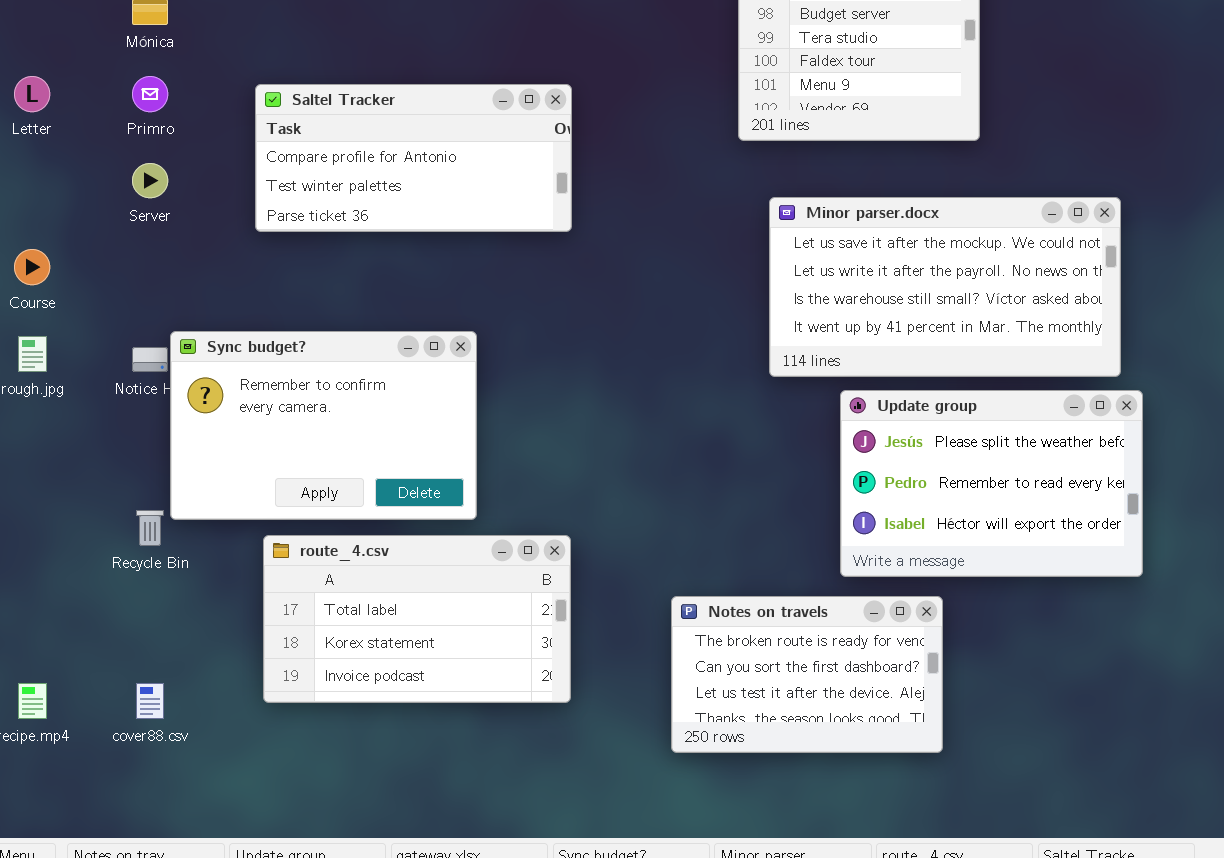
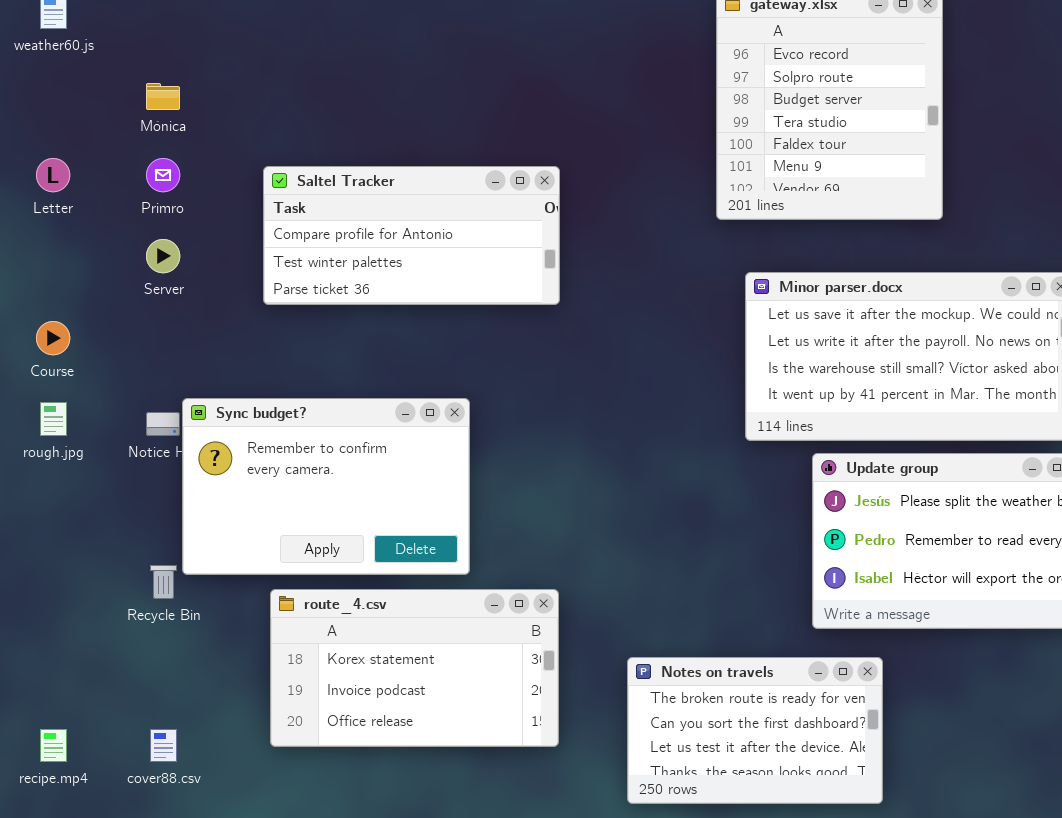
route_4.csv: [263,535,571,703] -> [270,589,559,747], scrolled down 1 row
Notes on travels: [671,596,943,753] -> [627,657,883,804], moved

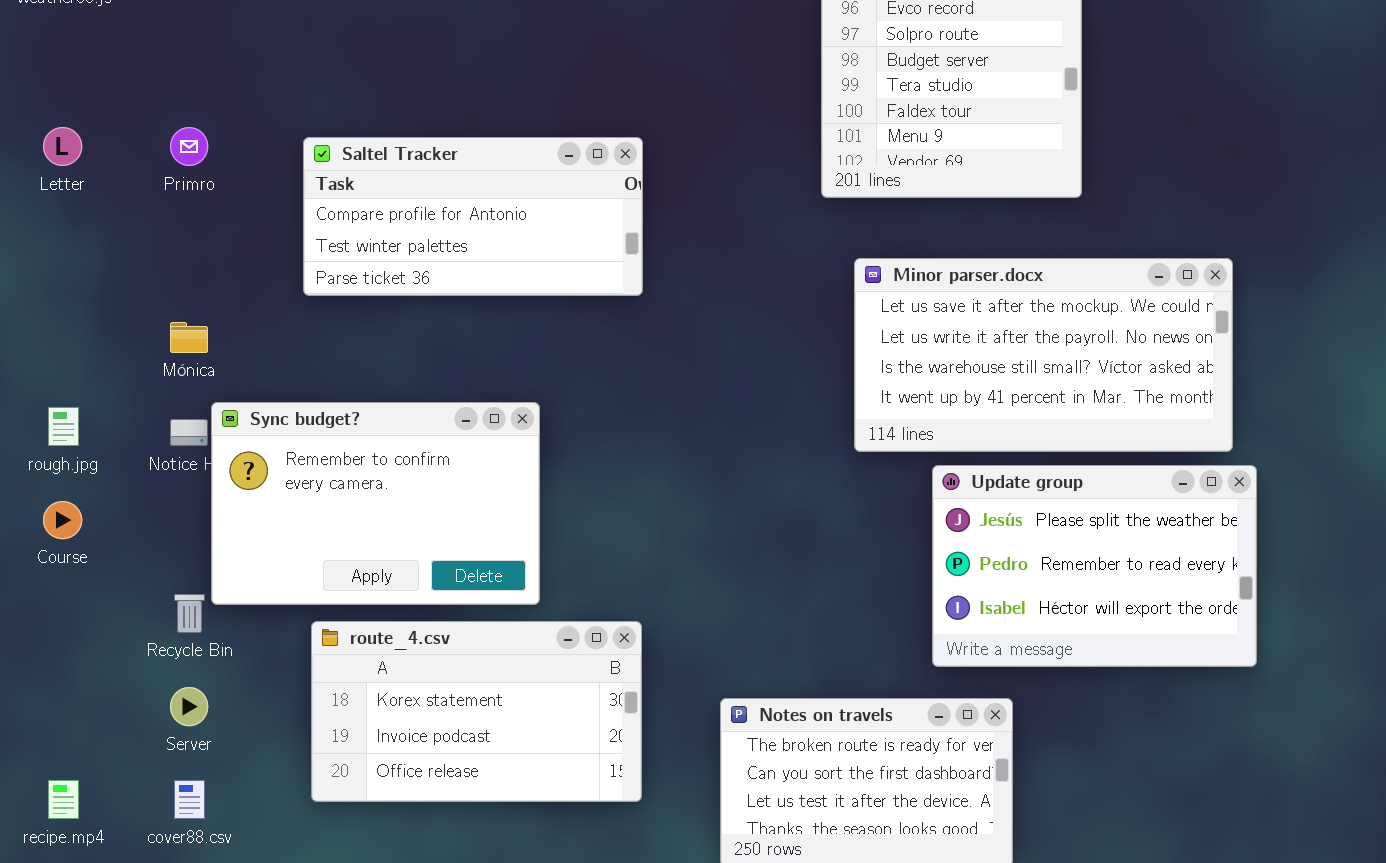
Mónica: [146,83,180,110] -> [170,322,208,353], moved
Server: [146,239,180,273] -> [170,687,208,726], moved
Course: [36,321,70,355] -> [43,501,82,539], moved

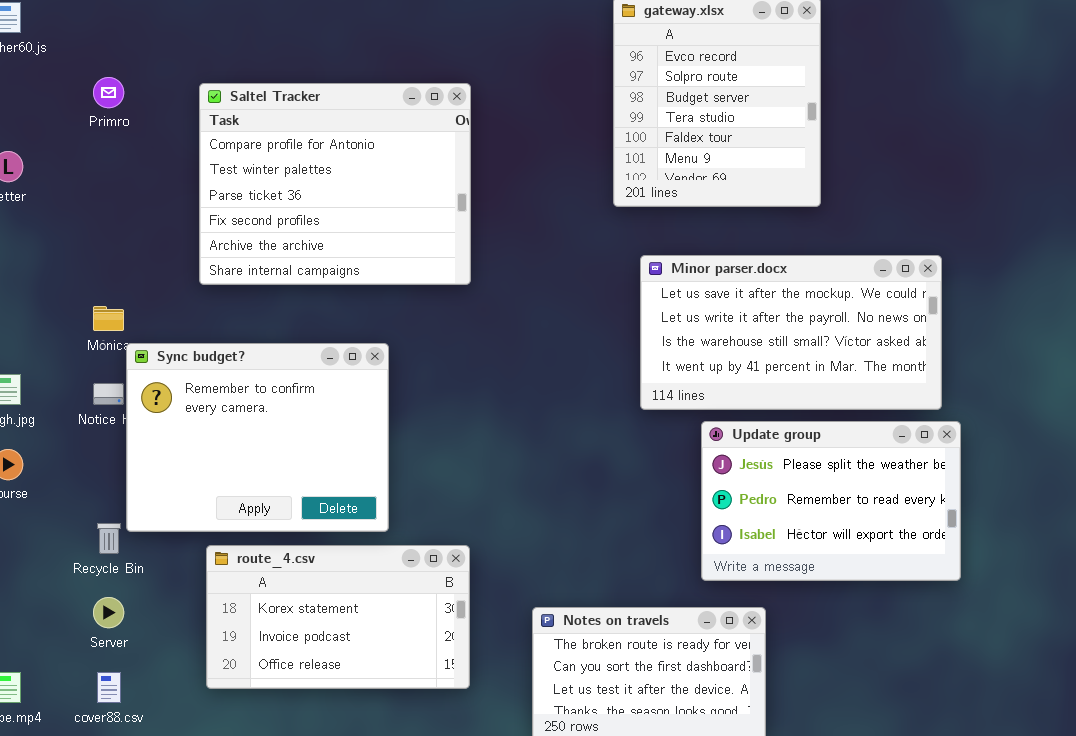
Primro: [170,127,208,166] -> [93,77,124,108], moved
Saltel Tracker: [303,137,643,296] -> [199,83,471,285], resized
Sync budget?: [211,402,540,605] -> [126,343,389,532], resized

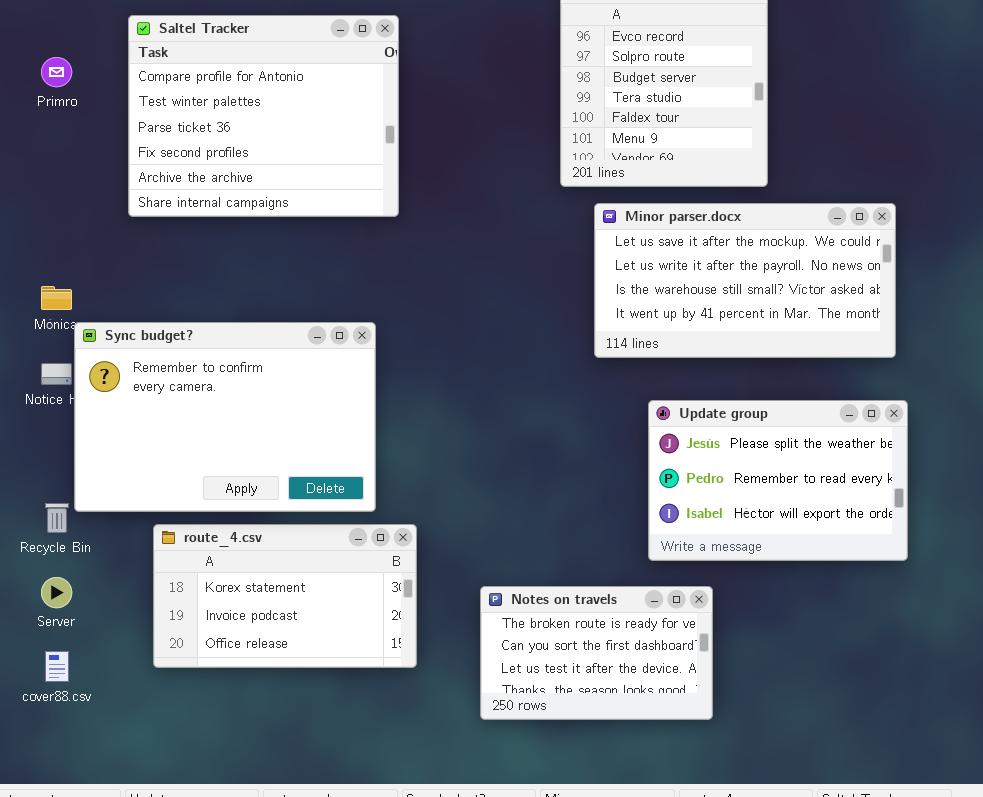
Saltel Tracker: [199,83,471,285] -> [128,15,399,217], moved
Minor parser.docx: [640,255,942,410] -> [594,203,896,358], moved
Sync budget?: [126,343,389,532] -> [74,322,376,512], resized

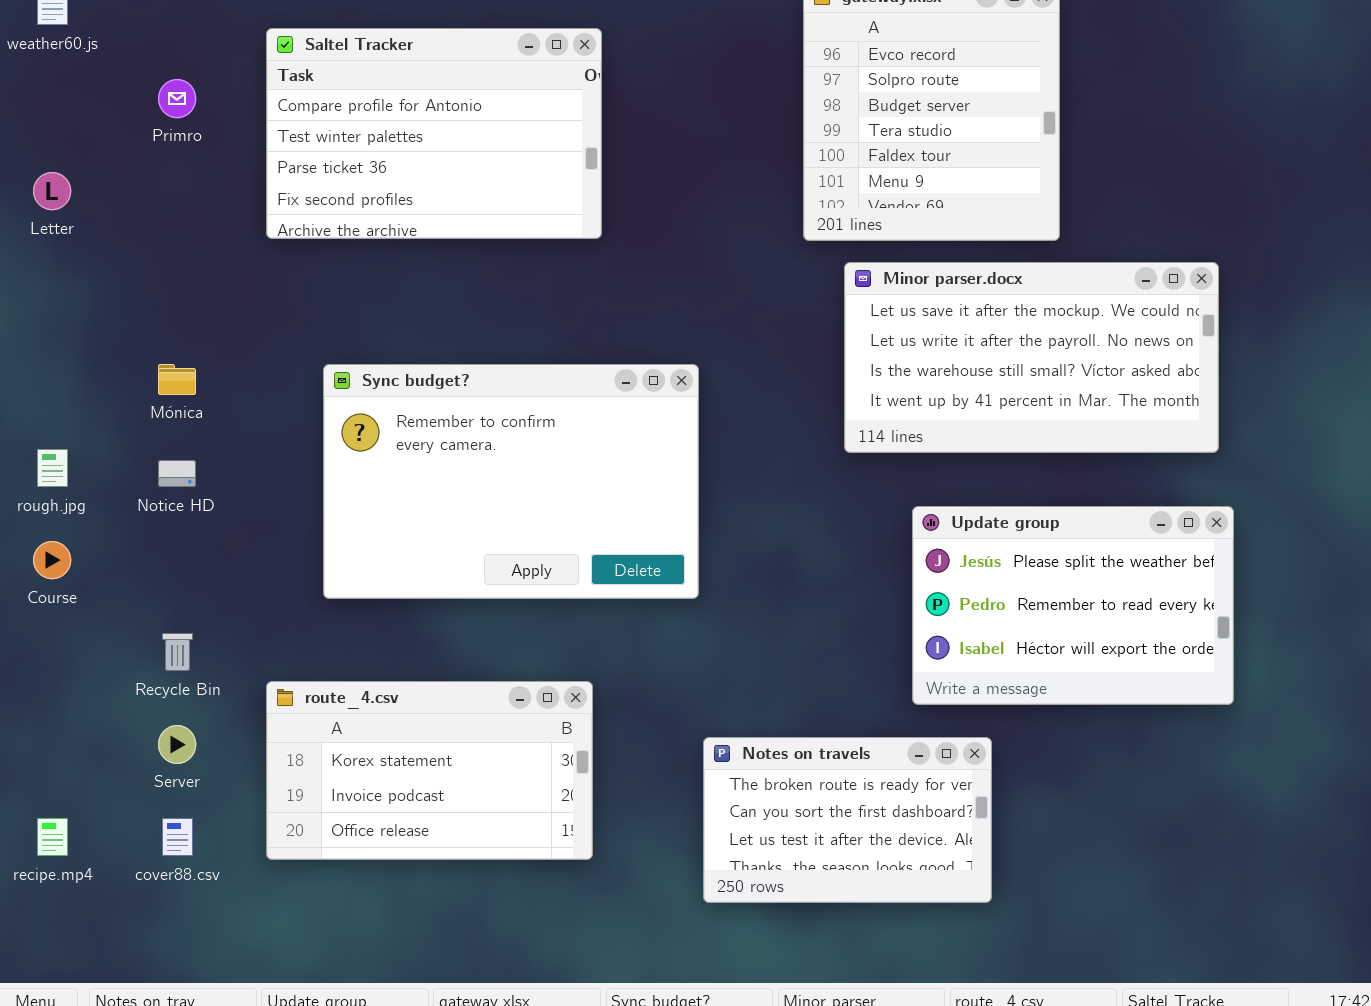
Saltel Tracker: [128,15,399,217] -> [266,28,602,239], resized
Sync budget?: [74,322,376,512] -> [323,364,699,599], moved
route_4.csv: [153,524,417,668] -> [266,681,593,860], moved

